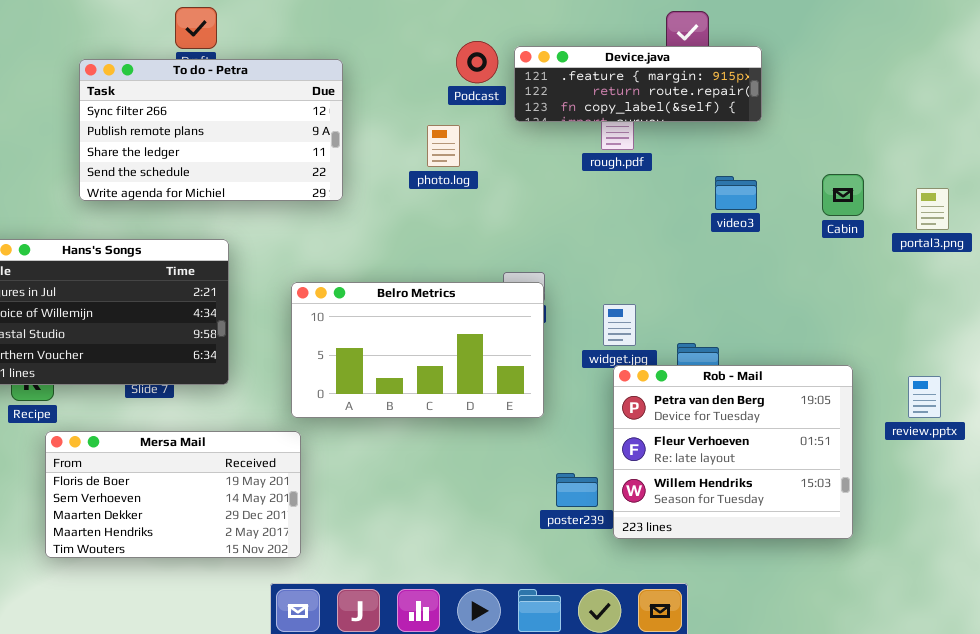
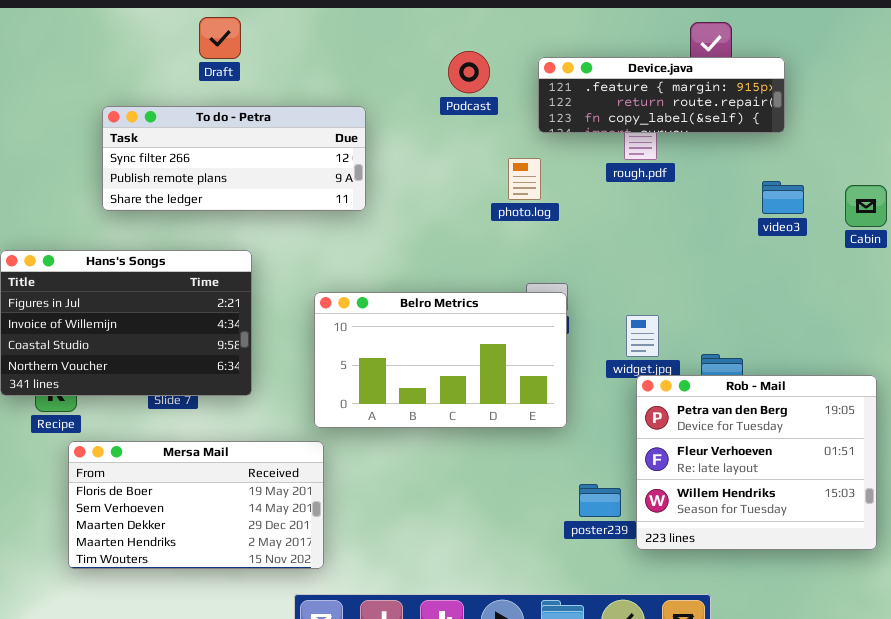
Podcast: [456,41,498,83] -> [448,51,490,93], moved
To do - Petra: [79,59,343,201] -> [102,106,366,211], resized
photo.log: [427,125,460,167] -> [508,158,541,200], moved
video3: [715,176,757,210] -> [762,181,804,214], moved

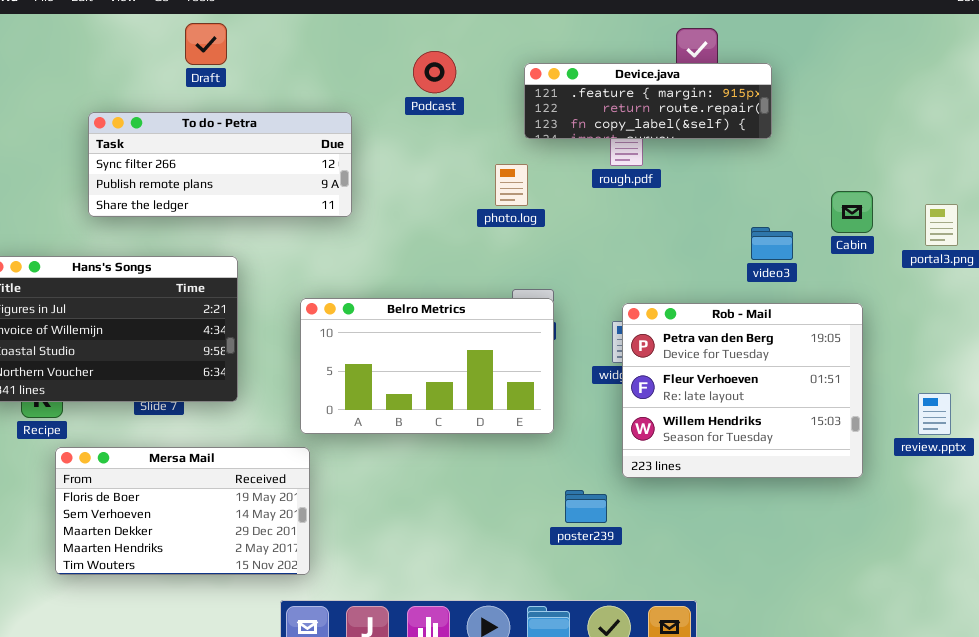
Podcast: [448,51,490,93] -> [413,51,456,93], moved
video3: [762,181,804,214] -> [751,227,793,260], moved
Rob - Mail: [636,375,877,550] -> [622,303,863,478], moved

